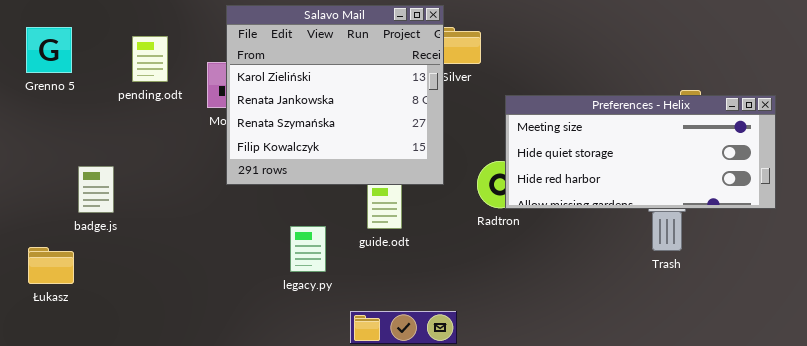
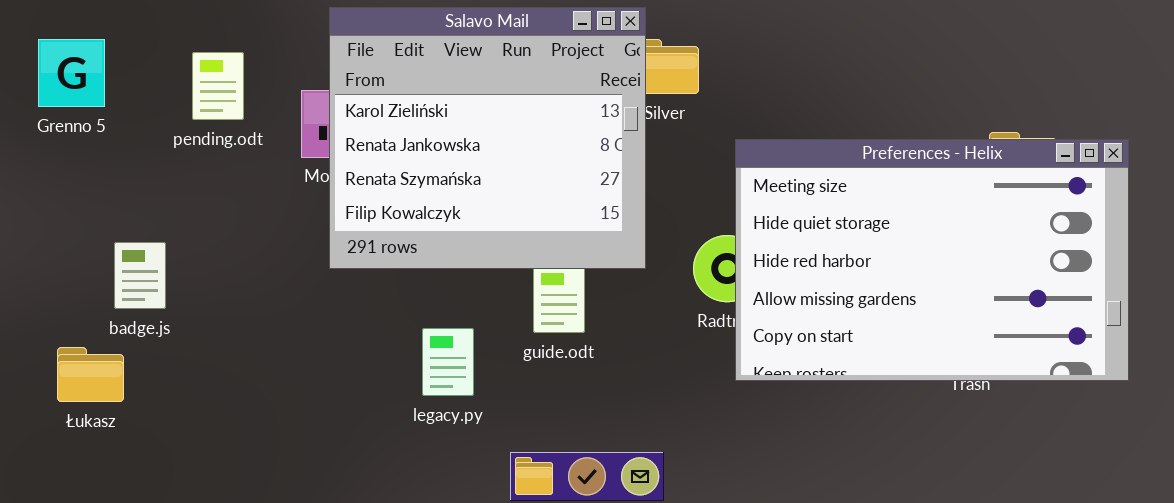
Preferences - Helix: [505,95,776,209] -> [735,139,1129,381], resized
Łukasz: [28,247,74,284] -> [57,347,124,402], moved

